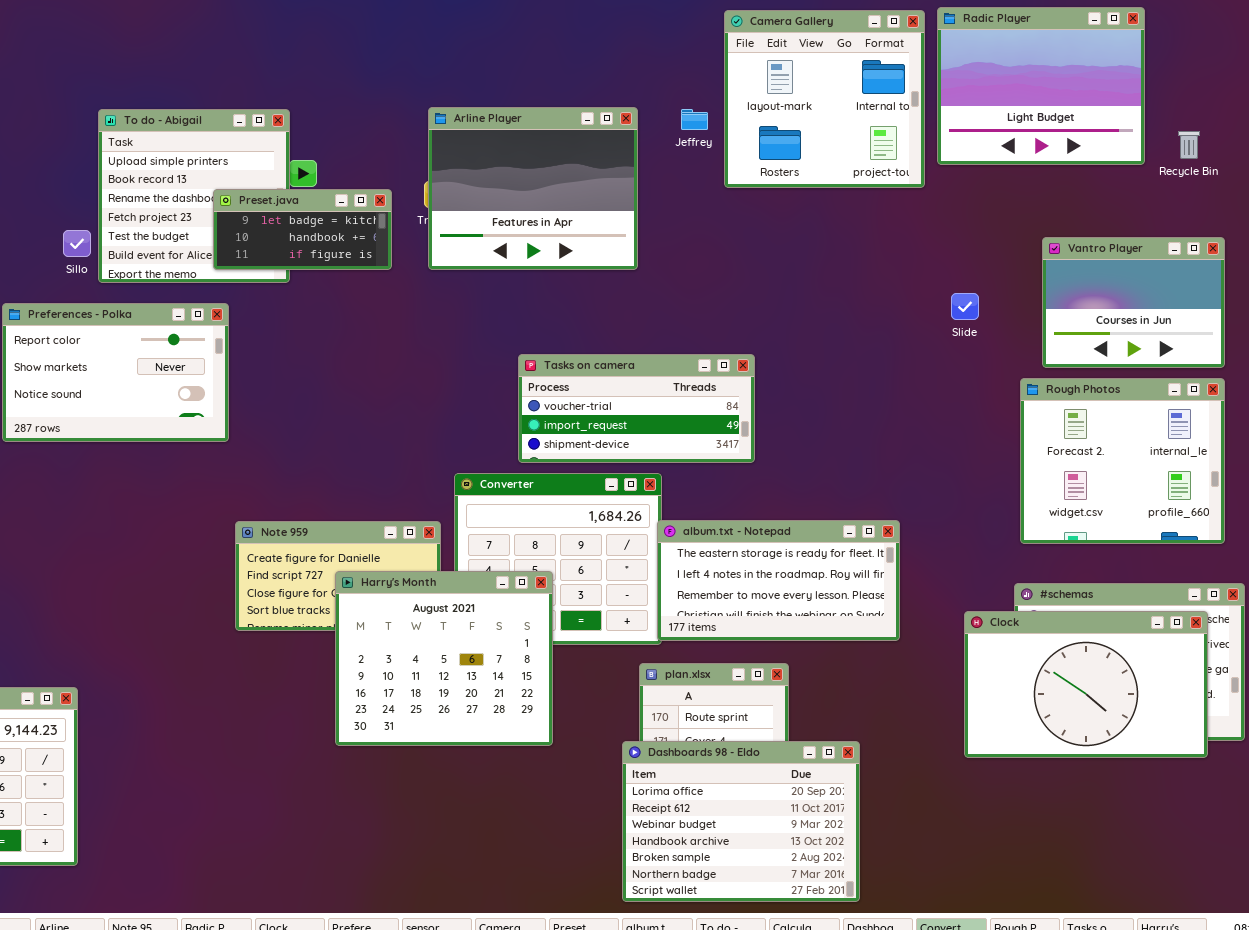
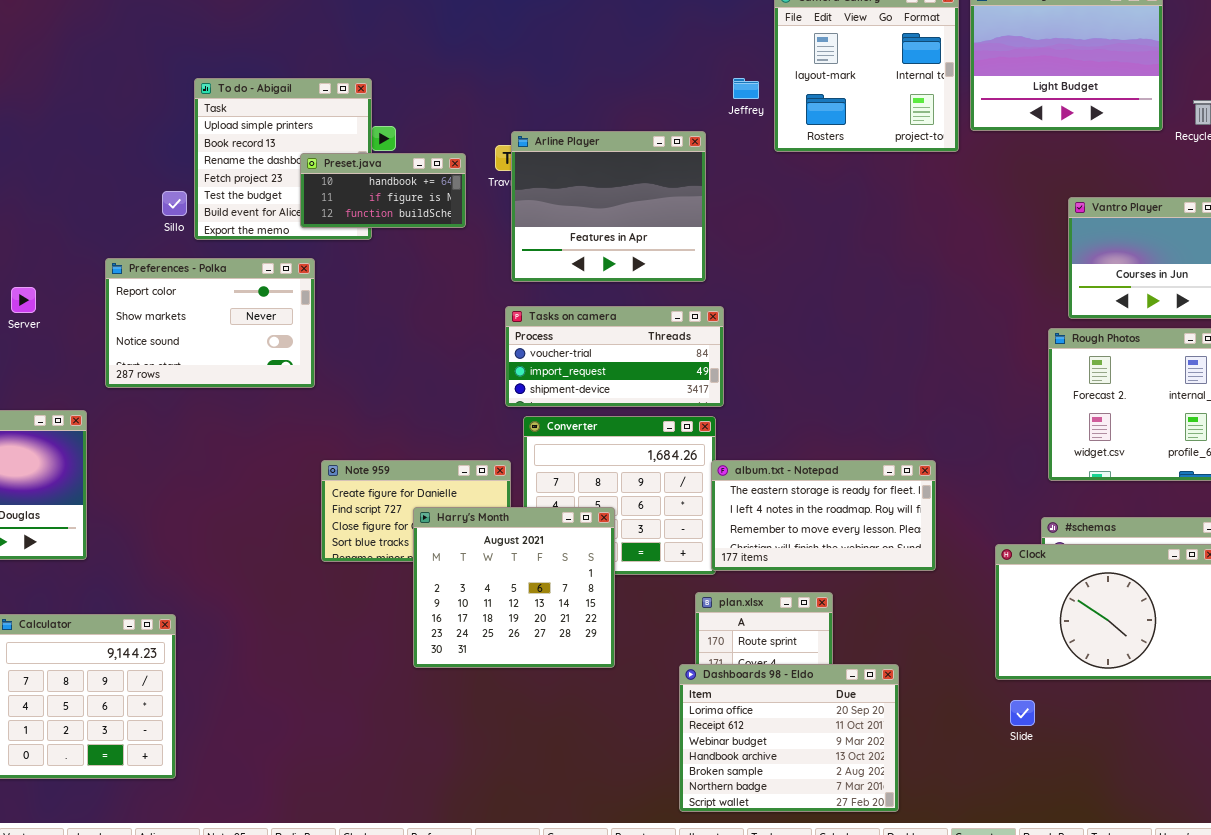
Arline Player: [428,107,638,270] -> [511,131,706,282], moved
Preset.java: [213,189,392,270] -> [300,153,466,228], scrolled down 1 row
Slide: [951,293,979,320] -> [1010,700,1035,726], moved
Tasks on camera: [518,354,755,463] -> [505,306,724,407], moved

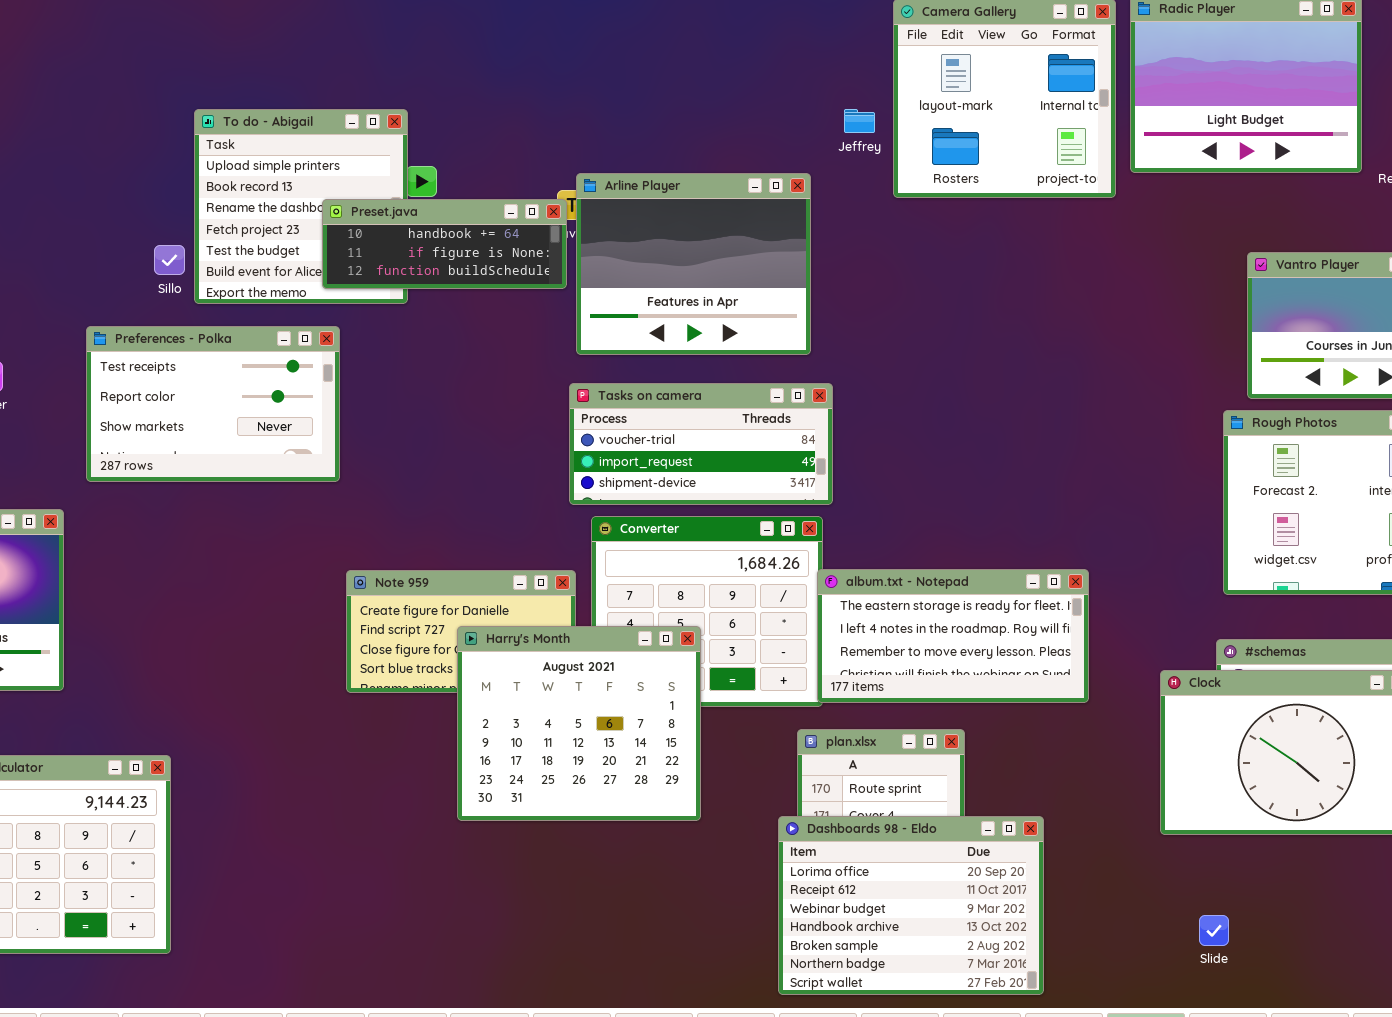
Preset.java: [300,153,466,228] -> [322,199,567,289], resized
Preferences - Polka: [105,258,315,388] -> [86,326,340,482], scrolled up 1 row
Slide: [1010,700,1035,726] -> [1199,915,1229,946], moved

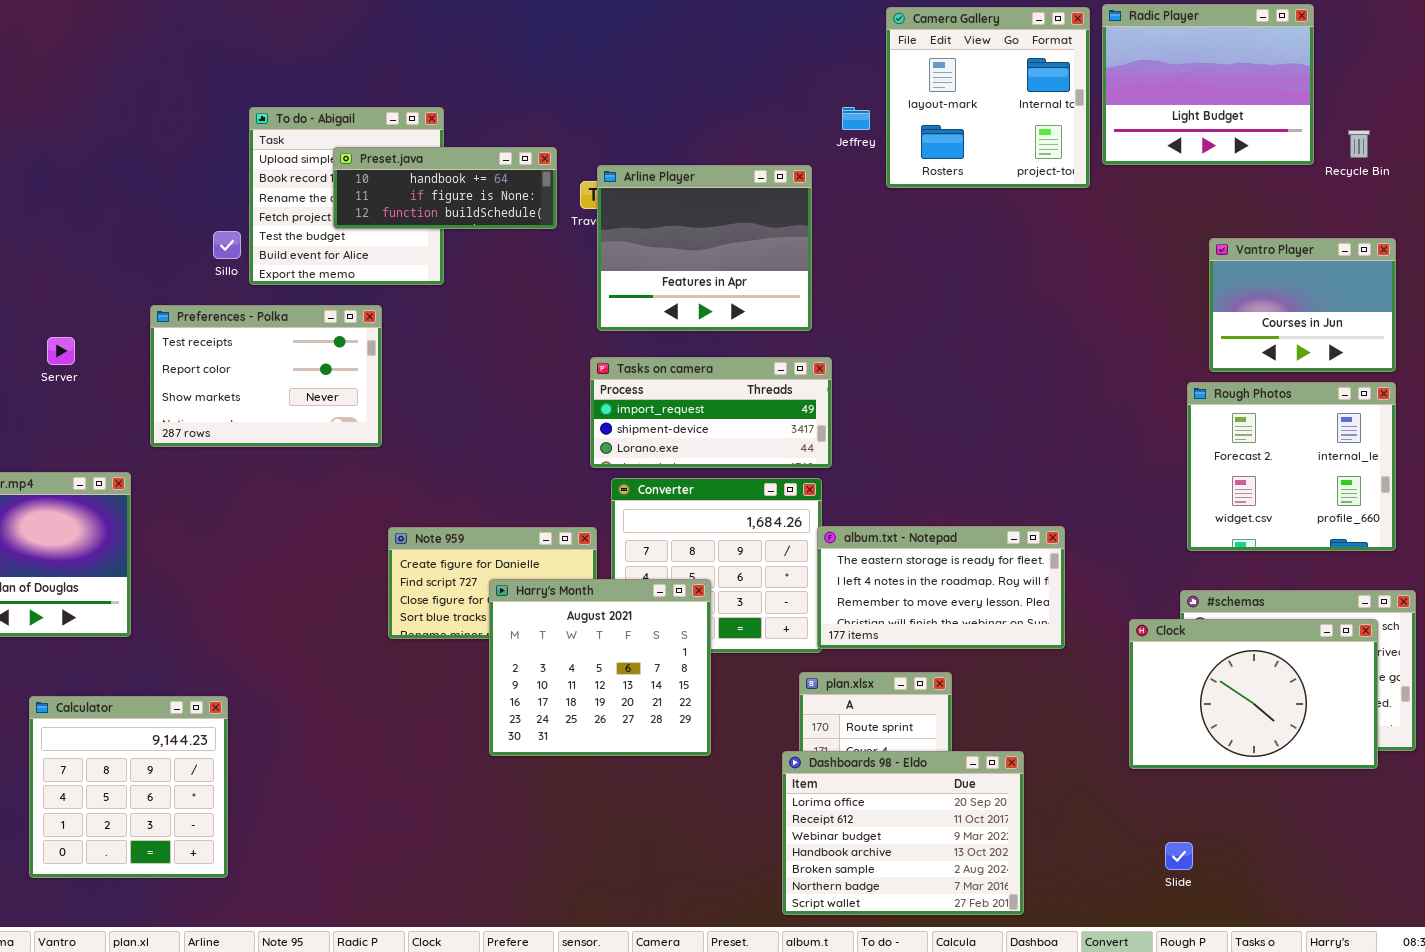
Preset.java: [322,199,567,289] -> [333,147,557,229], moved
Tasks on camera: [569,383,833,505] -> [590,357,832,468], scrolled down 1 row

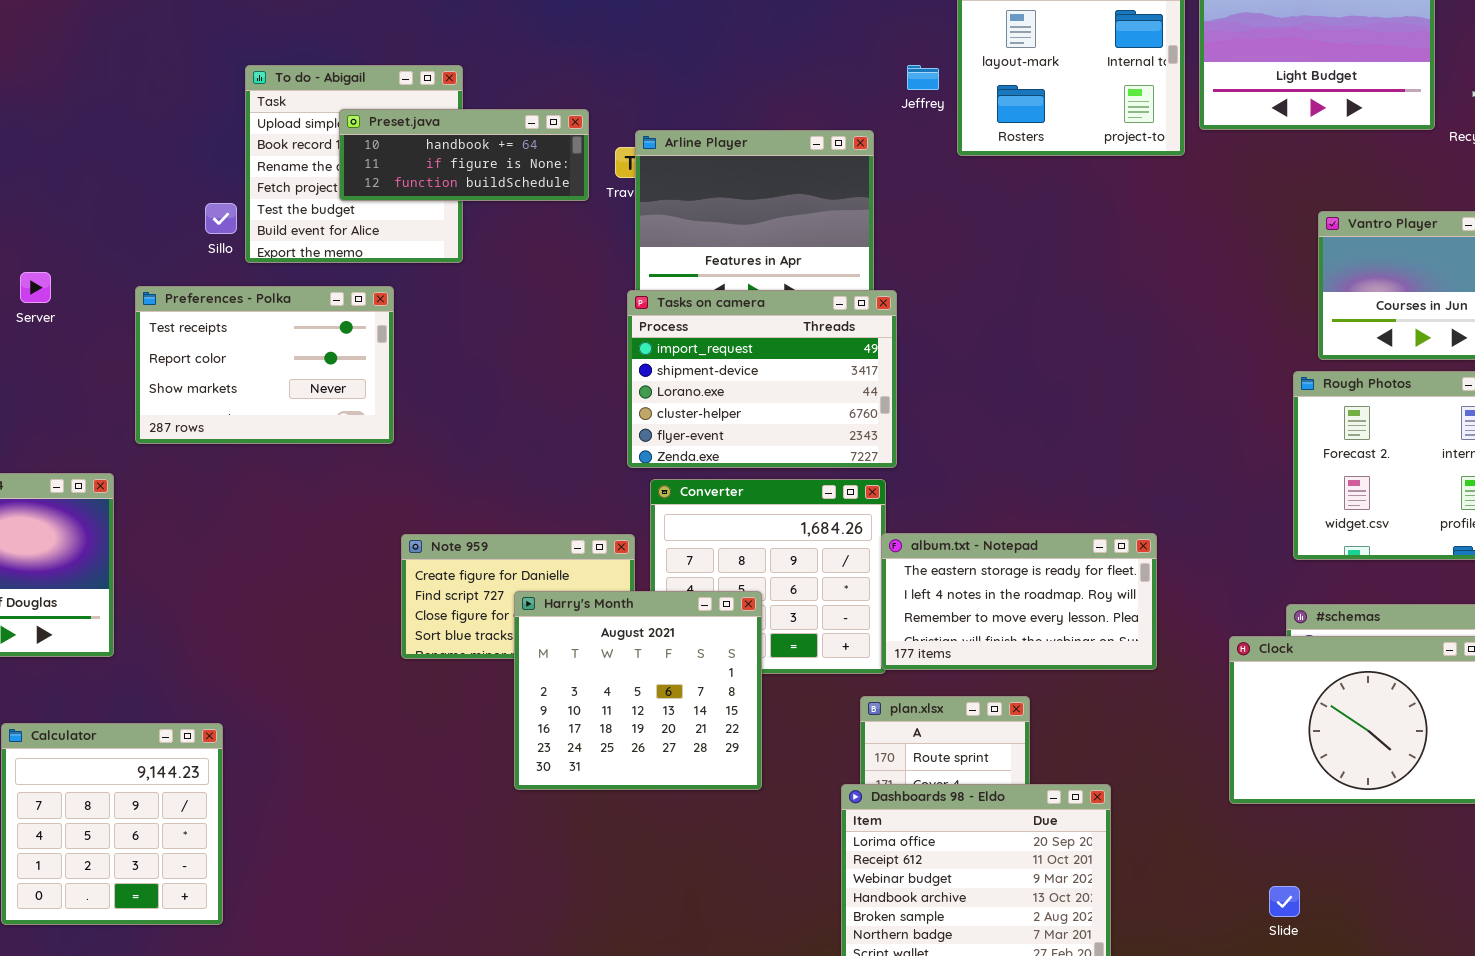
Server: [47,337,75,365] -> [20,272,51,303], moved
Tasks on camera: [590,357,832,468] -> [627,290,897,468], resized

